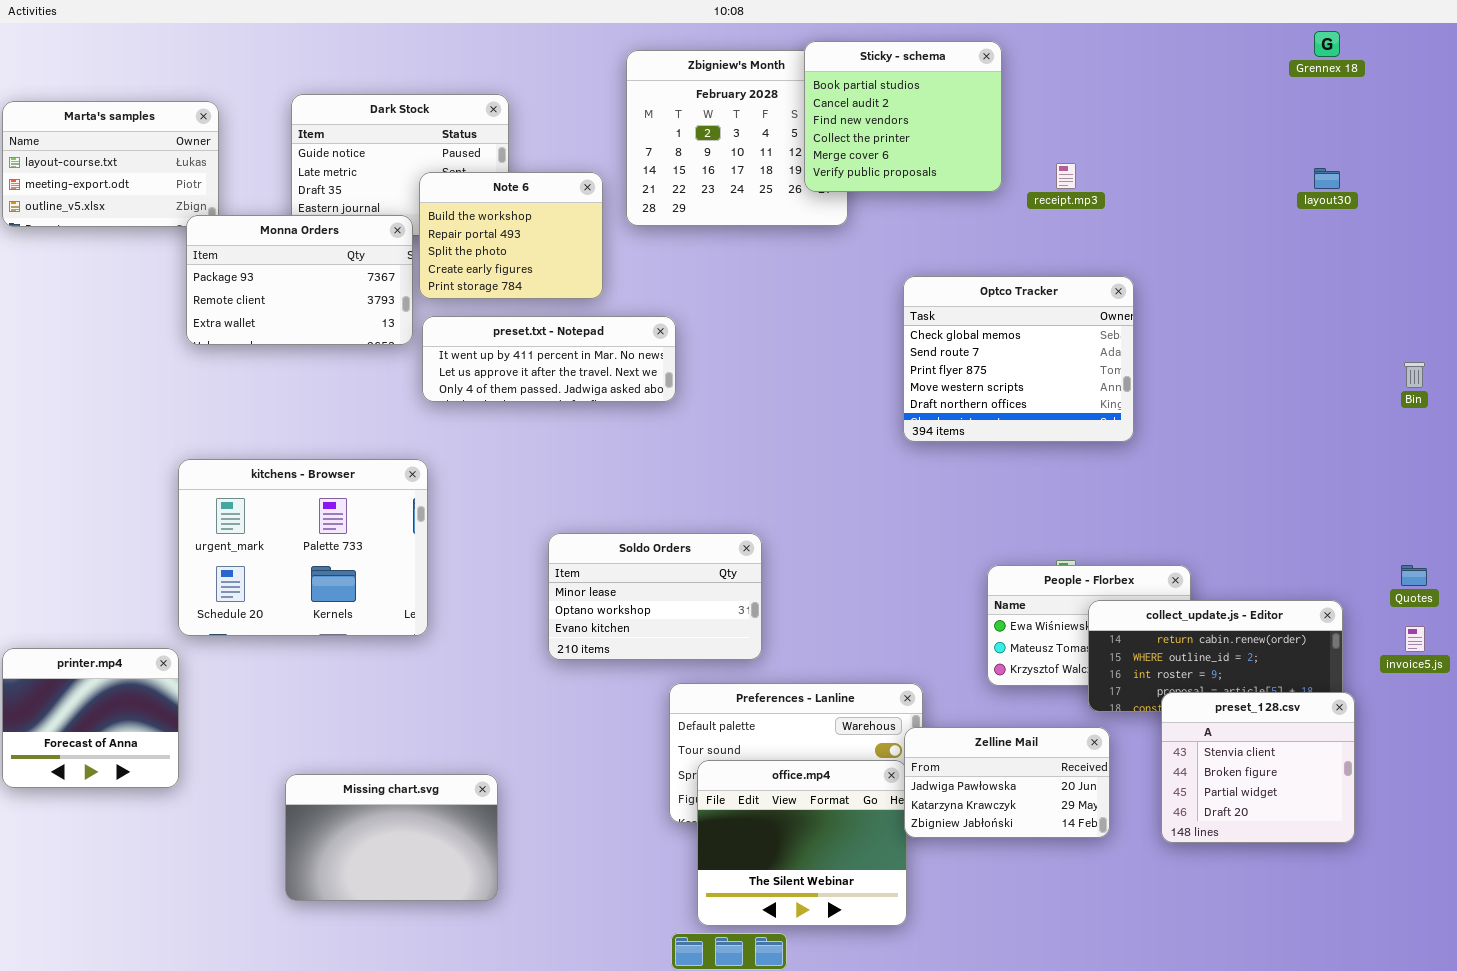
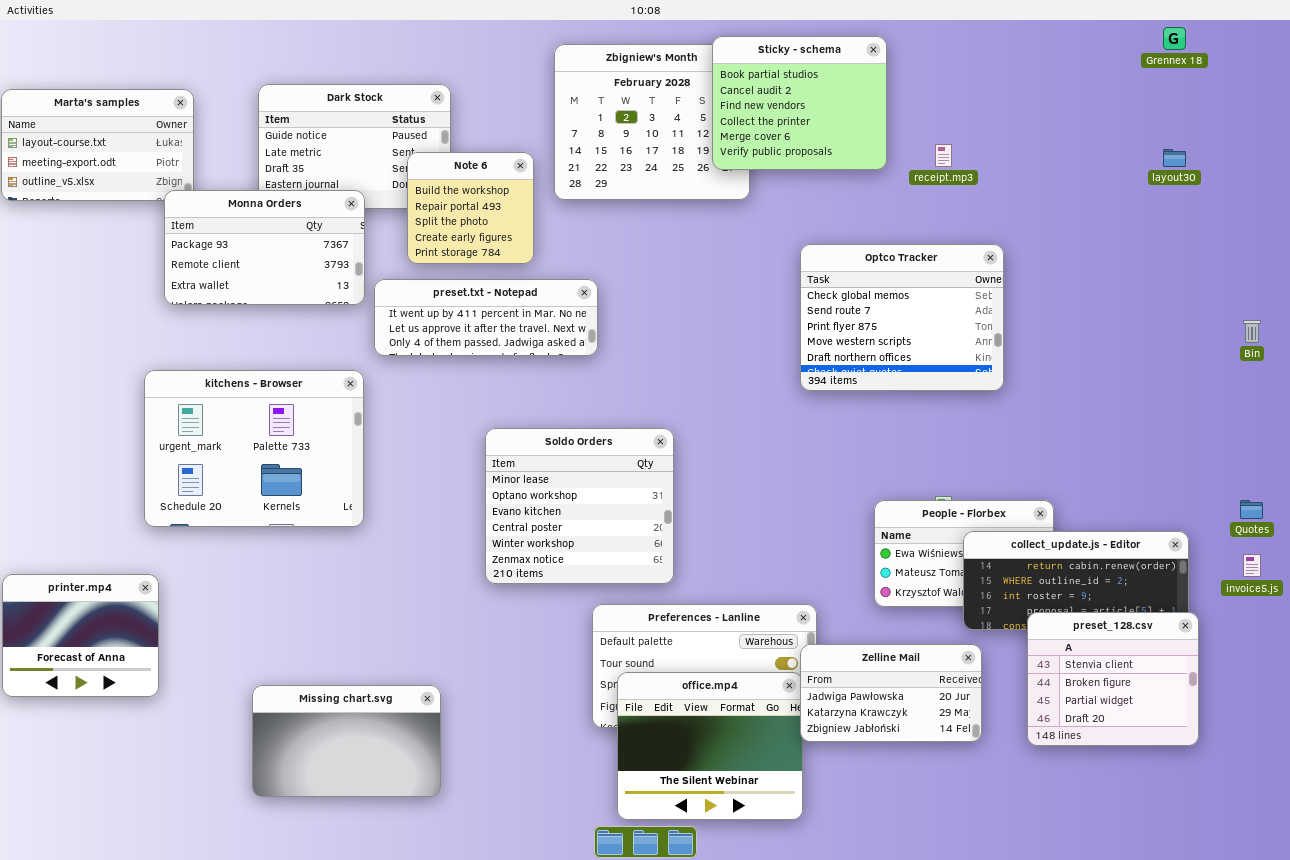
Note 6: [419,172,603,299] -> [407,152,534,264], resized
kitchens - Browser: [178,459,428,636] -> [144,370,364,527], moved
Soldo Orders: [548,533,762,660] -> [485,428,674,584], resized

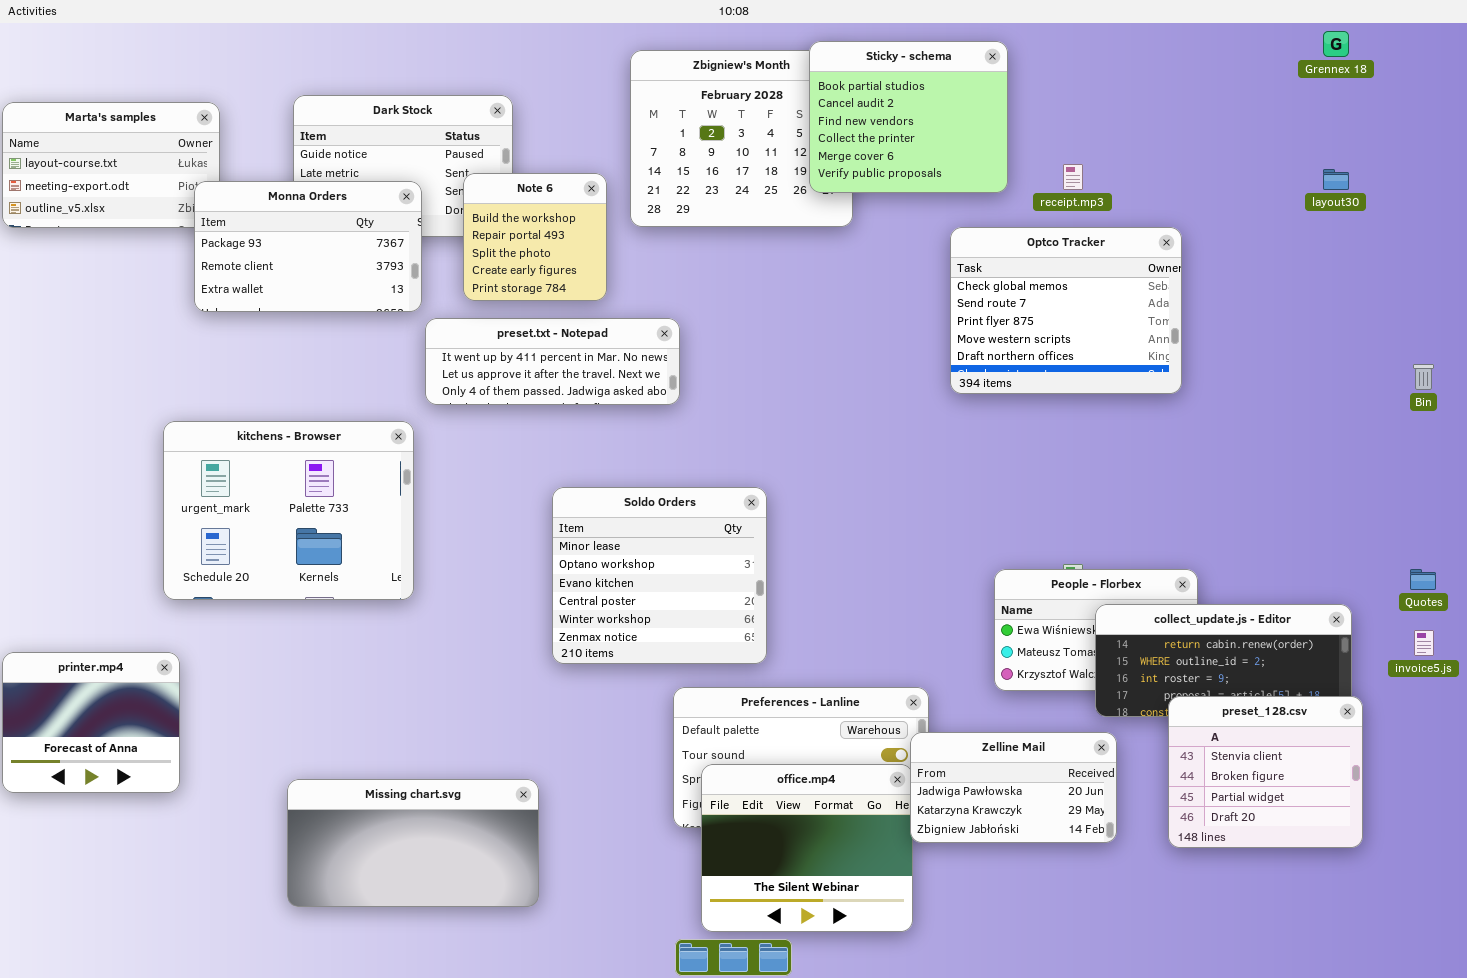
Monna Orders: [164,190,365,305] -> [194,181,422,312], moved
Optco Tracker: [800,244,1004,391] -> [950,227,1182,394], moved
Missing chart.svg: [252,685,441,797] -> [287,779,539,907], resized

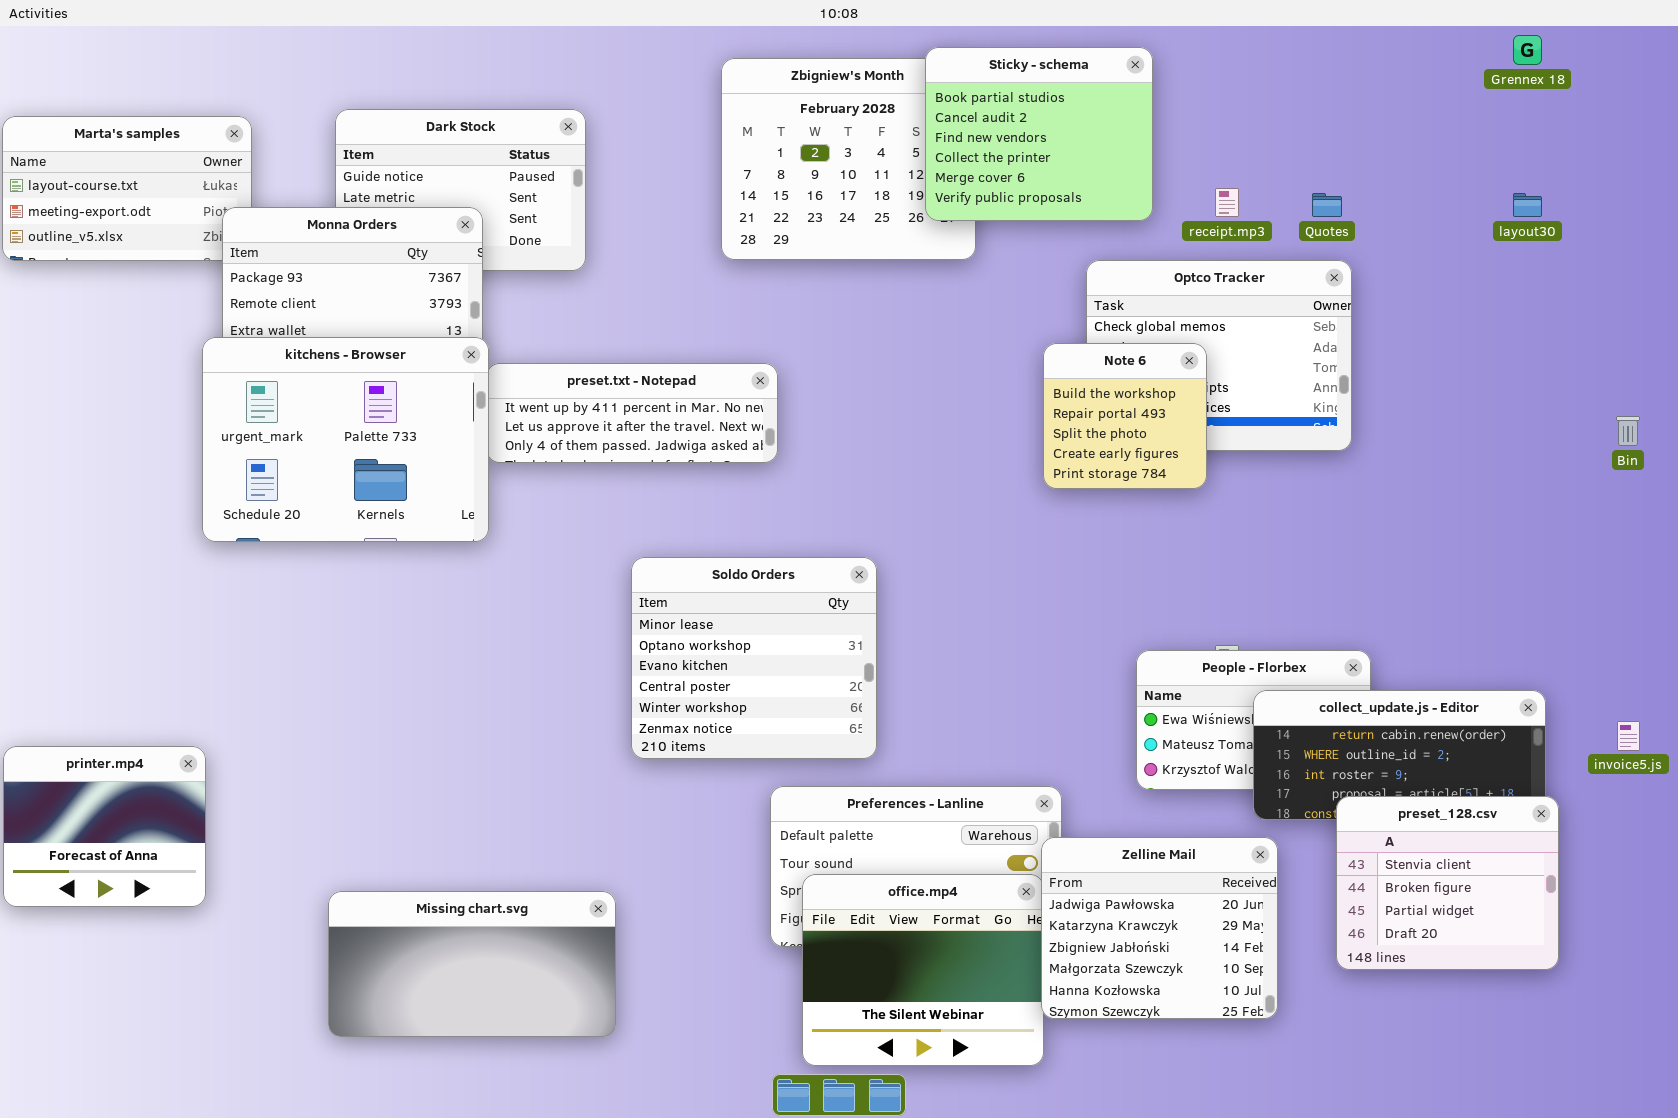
Note 6: [463,173,607,301] -> [1043,343,1207,489], moved
kitchens - Browser: [163,421,414,600] -> [202,337,489,542], moved
Quotes: [1410,569,1436,590] -> [1312,193,1342,217], moved
Zelline Mail: [910,732,1117,843] -> [1041,837,1278,1019], resized

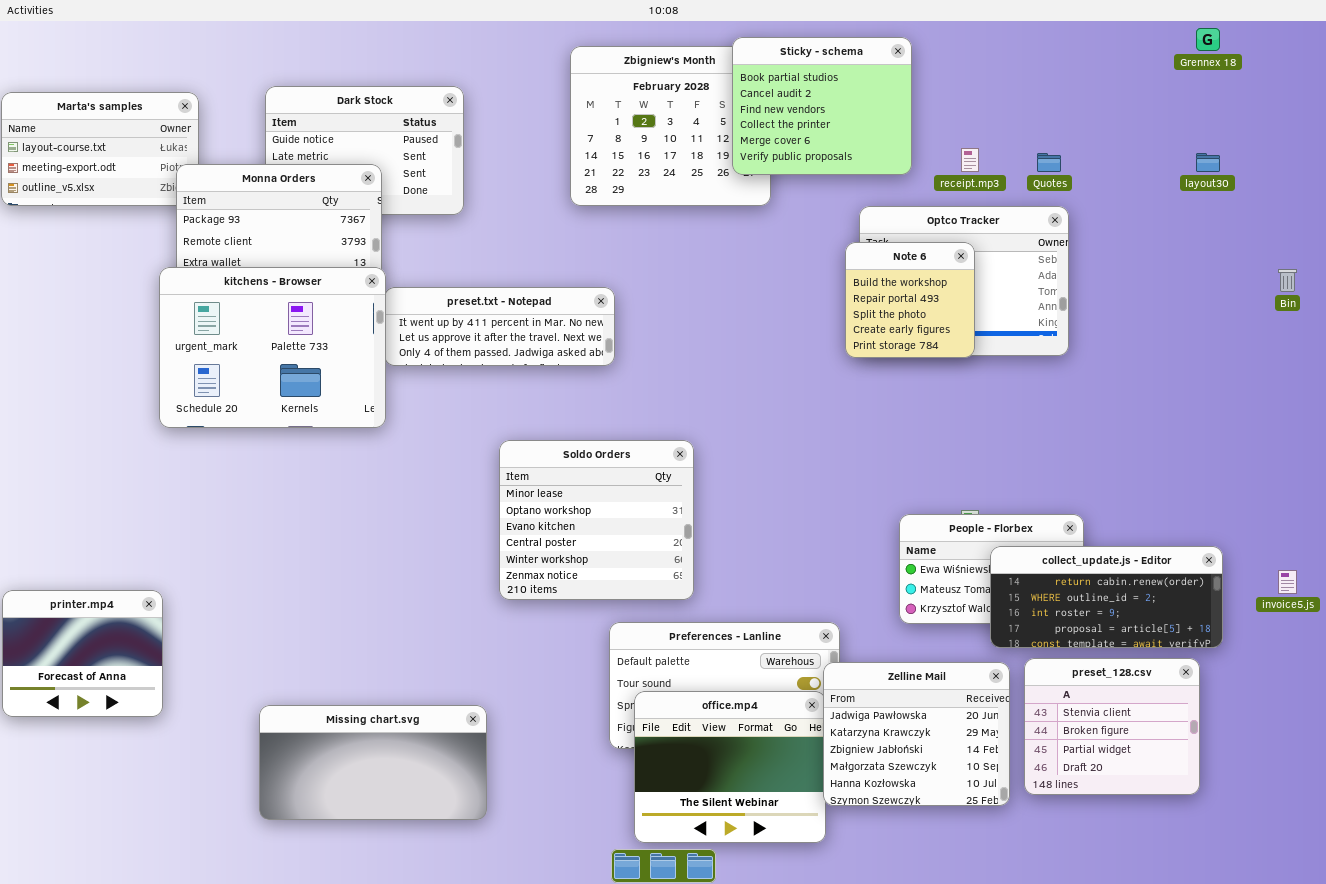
Note 6: [1043,343,1207,489] -> [845,242,975,358], moved
Bin: [1616,416,1640,446] -> [1278,269,1297,292], moved
preset_128.csv: [1336,796,1559,970] -> [1024,658,1200,795], moved

